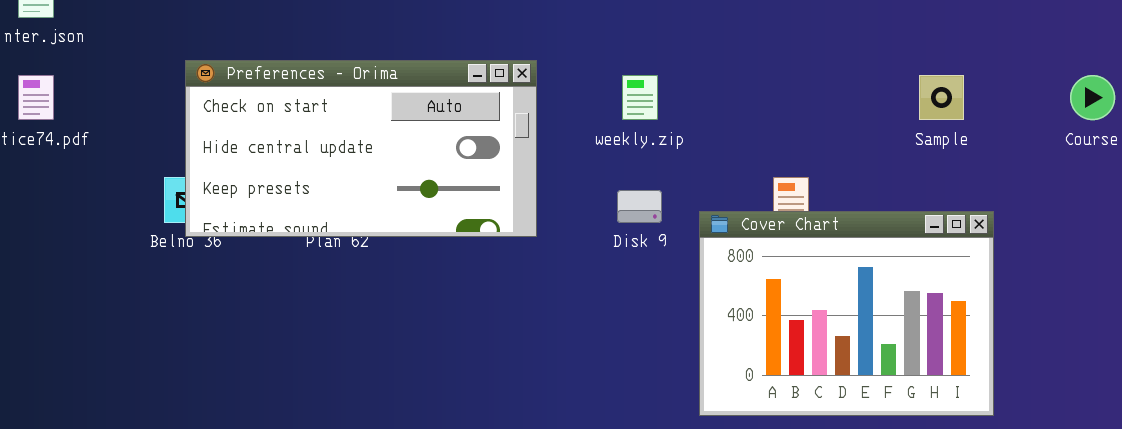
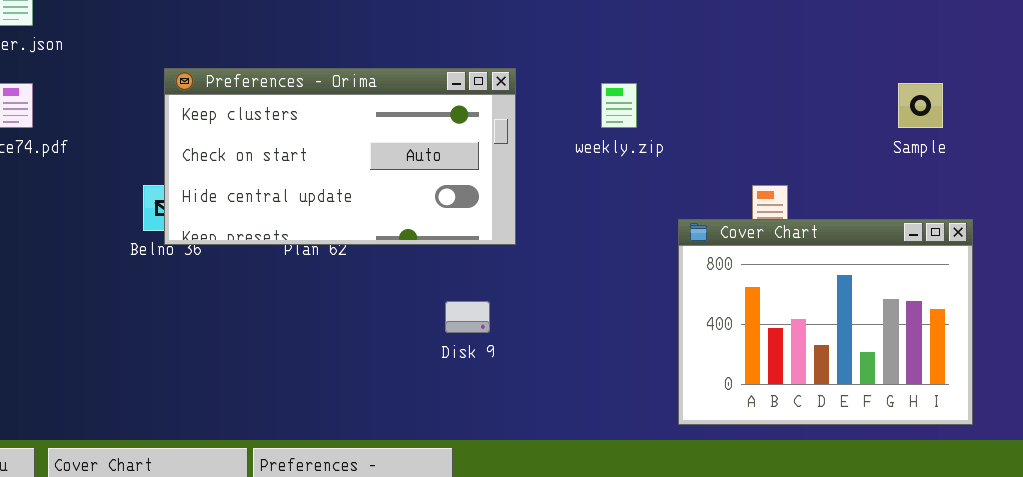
Preferences - Orima: [185,60,537,237] -> [164,68,516,245], scrolled up 1 row
Disk 9: [617,190,662,223] -> [445,301,490,333], moved

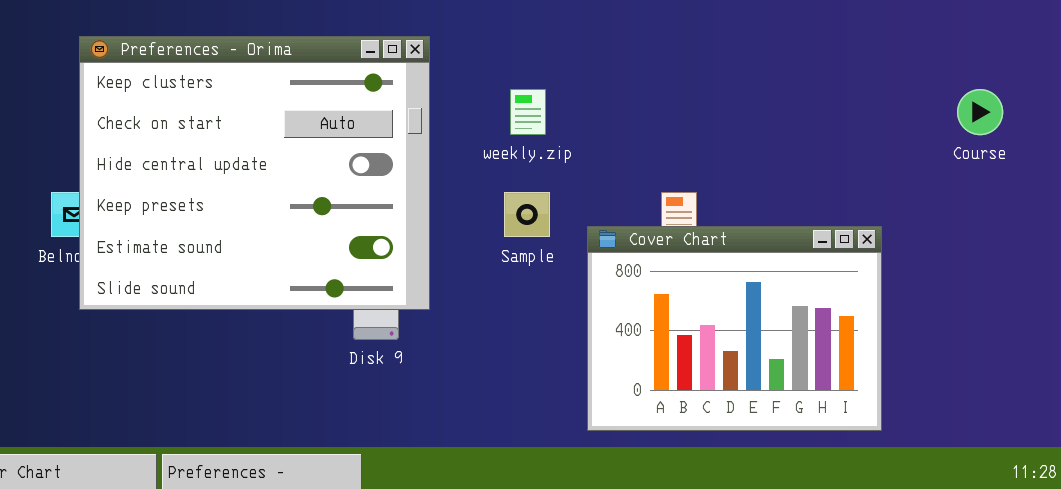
Preferences - Orima: [164,68,516,245] -> [79,36,430,310], moved, resized
Sample: [898,83,943,128] -> [504,192,550,237], moved

